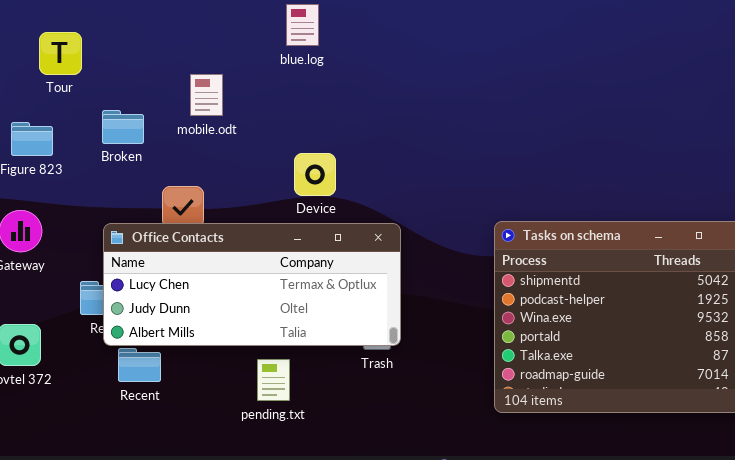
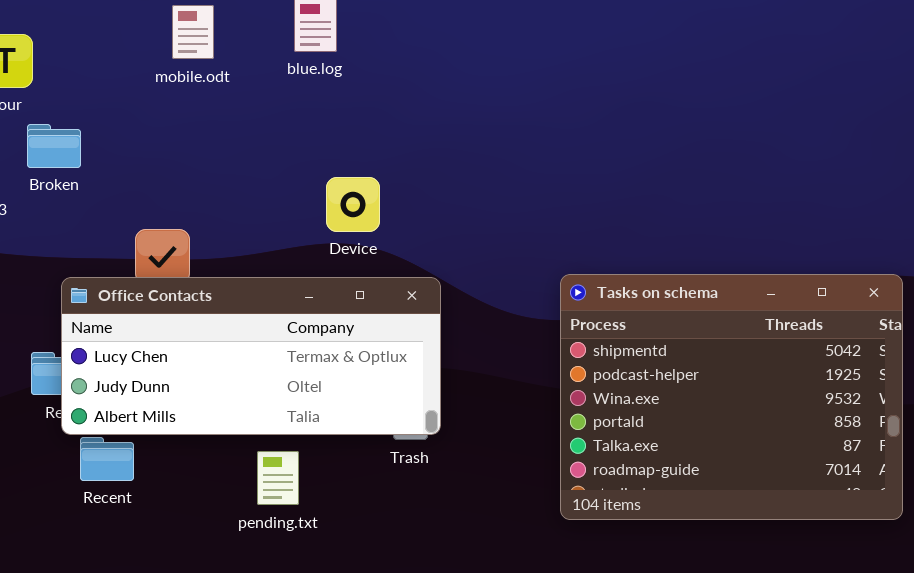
mobile.odt: [190,74,223,116] -> [172,5,214,59], moved
Broken: [102,110,144,144] -> [27,124,81,168], moved
Device: [294,153,336,196] -> [326,177,380,232], moved

